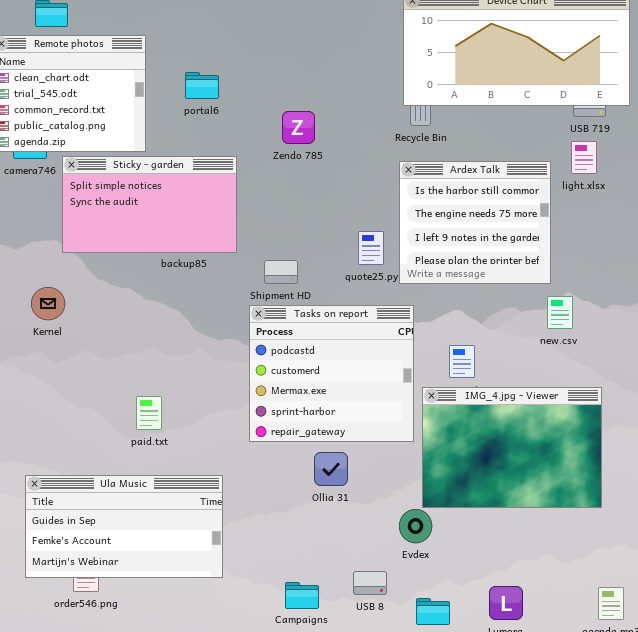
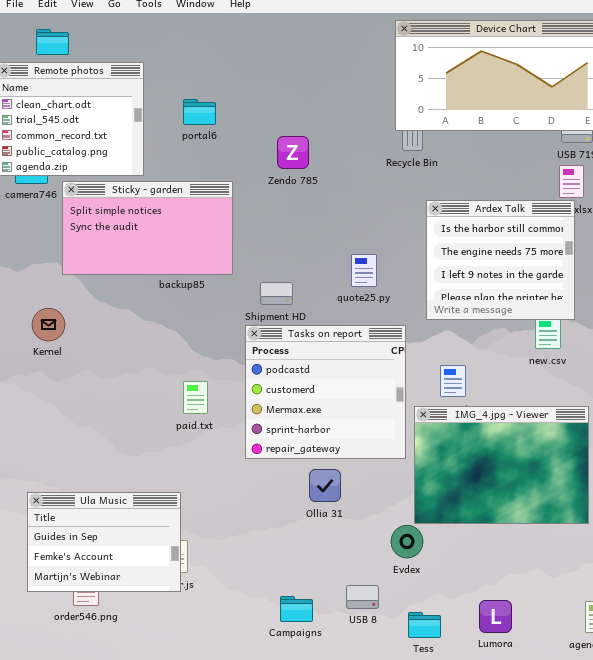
Ardex Talk: [399,161,551,284] -> [426,200,575,320], moved
paid.txt: [136,396,162,430] -> [183,381,208,414], moved
Ula Music: [25,475,223,578] -> [27,492,181,592], resized

